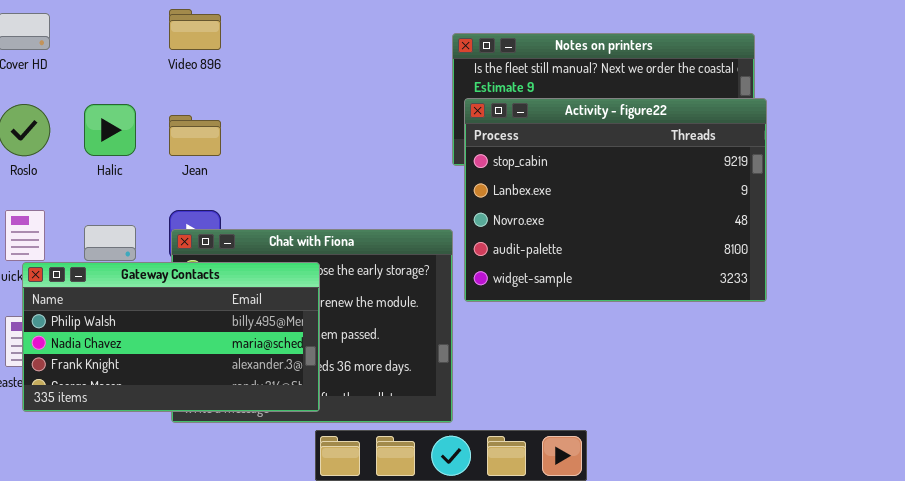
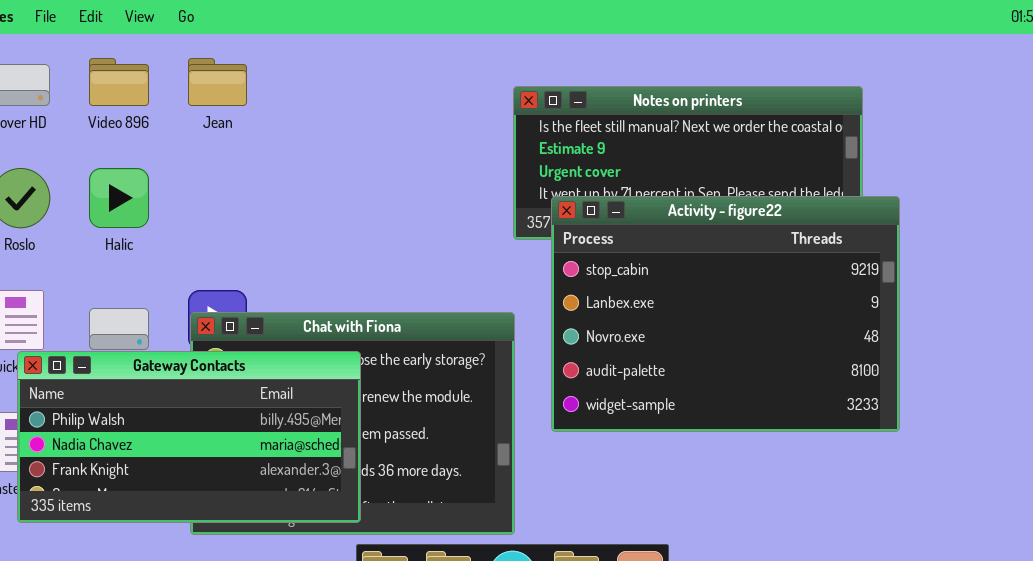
Video 896: [169,9,221,50] -> [89,58,149,106], moved
Activity - figure22: [464,98,767,302] -> [551,196,900,432], moved
Jean: [169,115,221,156] -> [188,58,247,106], moved

